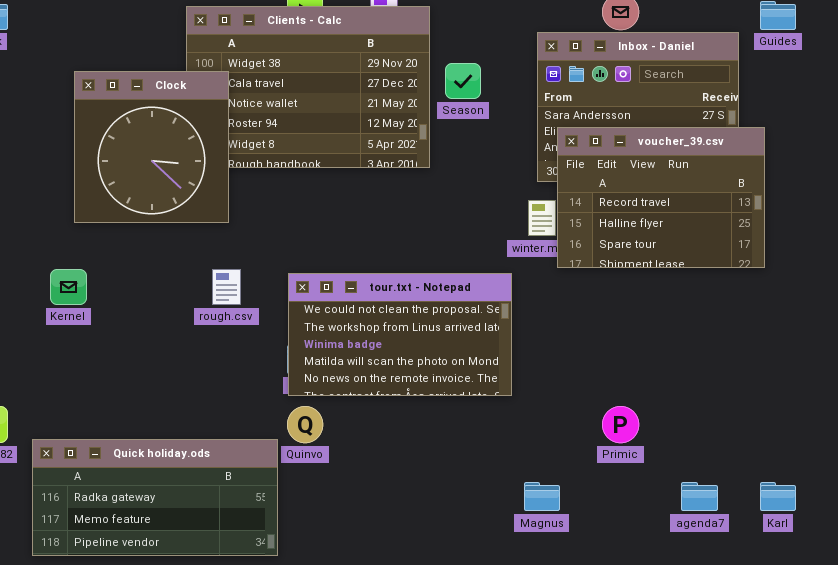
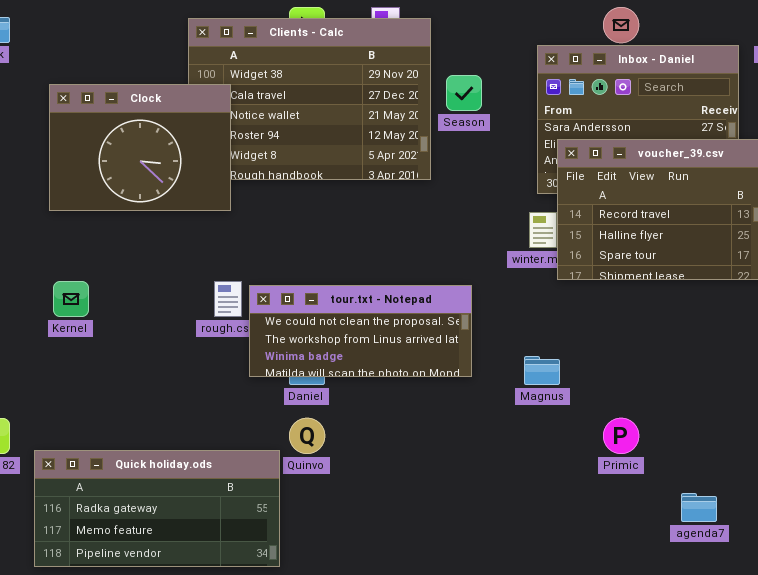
Clock: [74,71,229,223] -> [49,84,231,211], resized
tour.txt - Notepad: [288,273,512,396] -> [249,285,472,377], moved, resized
Magnus: [524,482,560,511] -> [524,356,560,385], moved

